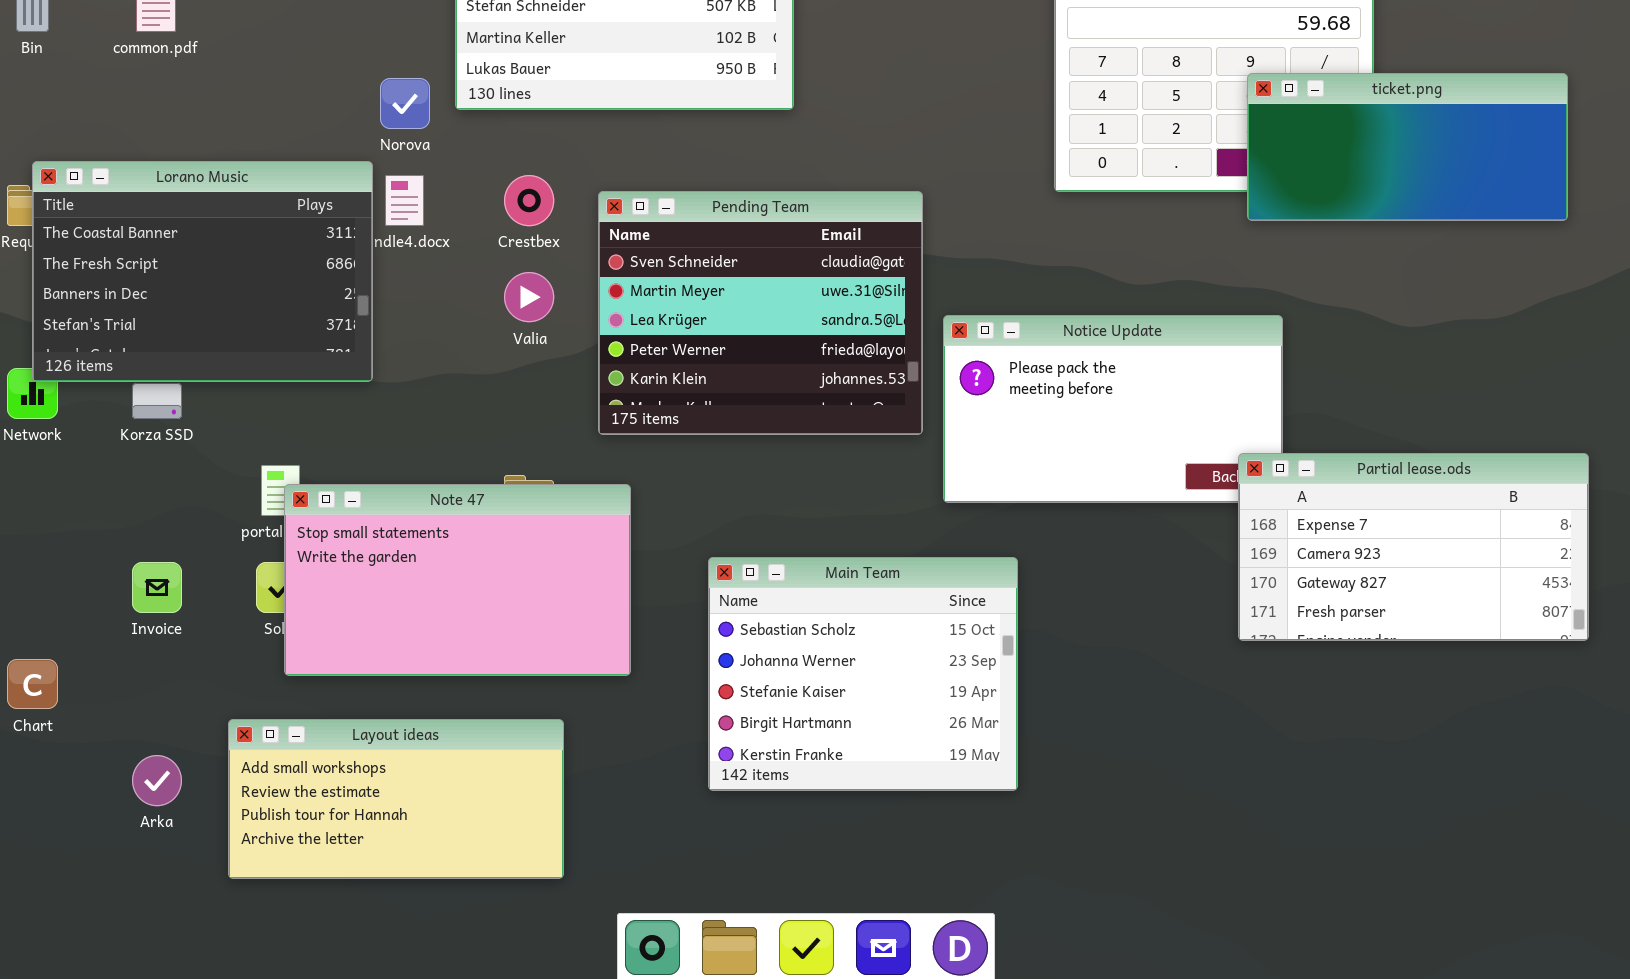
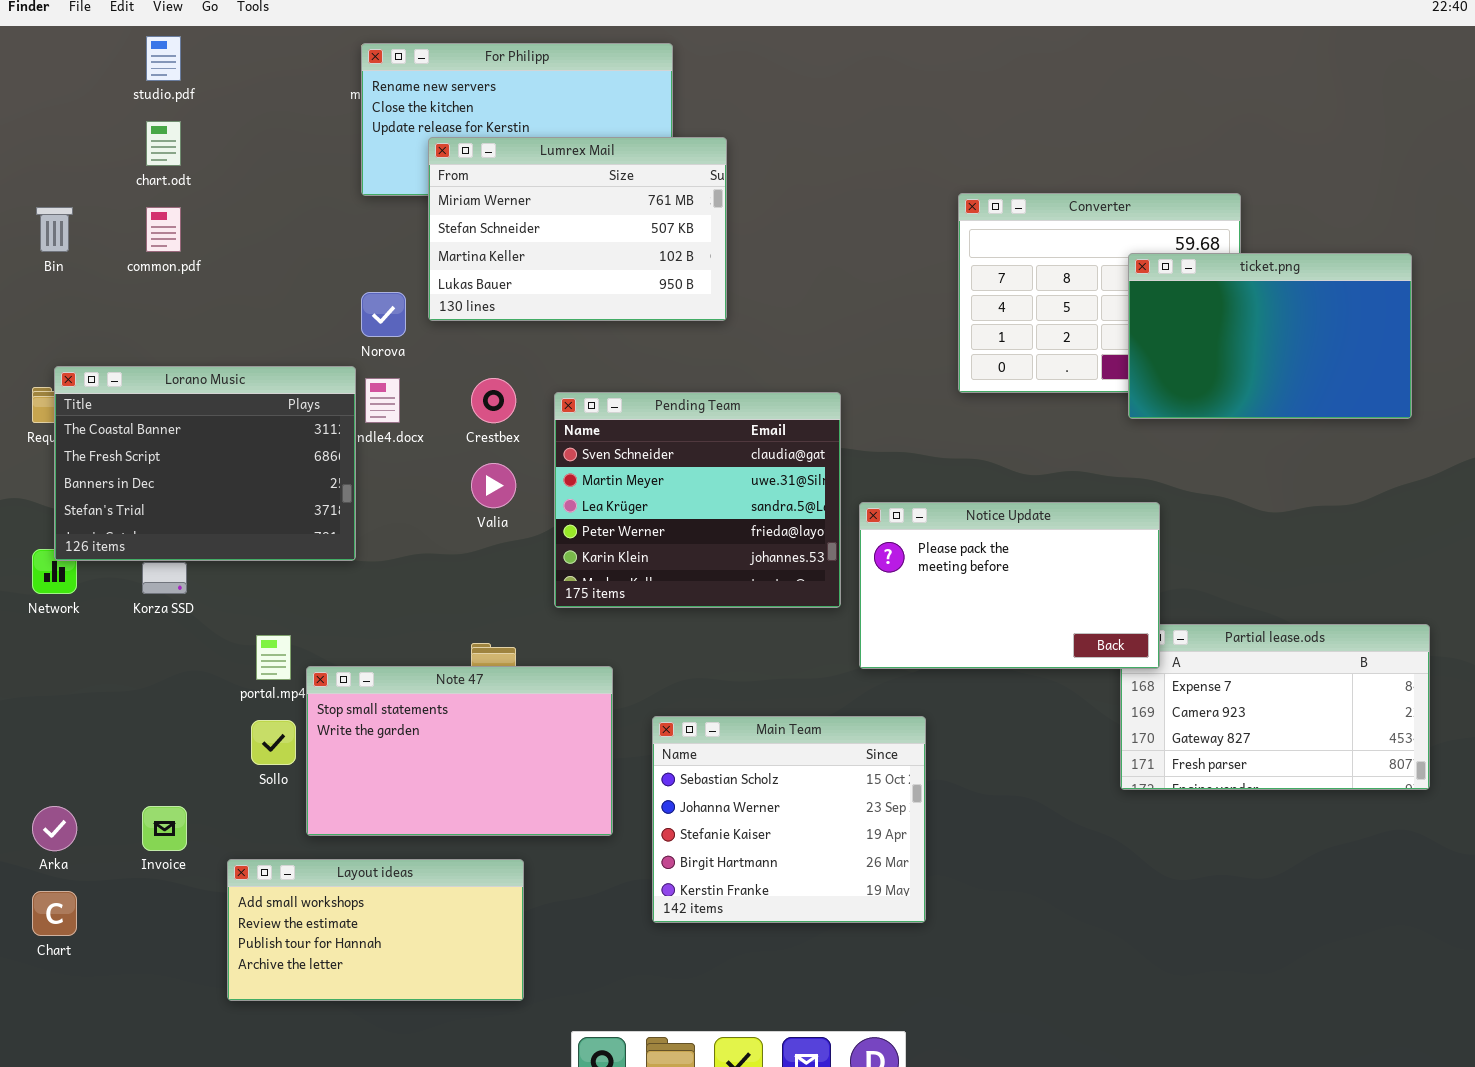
ticket.png: [1247,73,1568,221] -> [1128,253,1412,419], resized
Notice Update: [943,315,1283,503] -> [859,502,1160,669], raised
Note 47: [284,484,631,676] -> [306,666,613,836], moved
Invoice: [132,562,182,613] -> [142,806,187,851], moved
Chart: [7,659,58,709] -> [32,891,77,936], moved
Arka: [132,755,182,806] -> [32,806,77,851], moved

